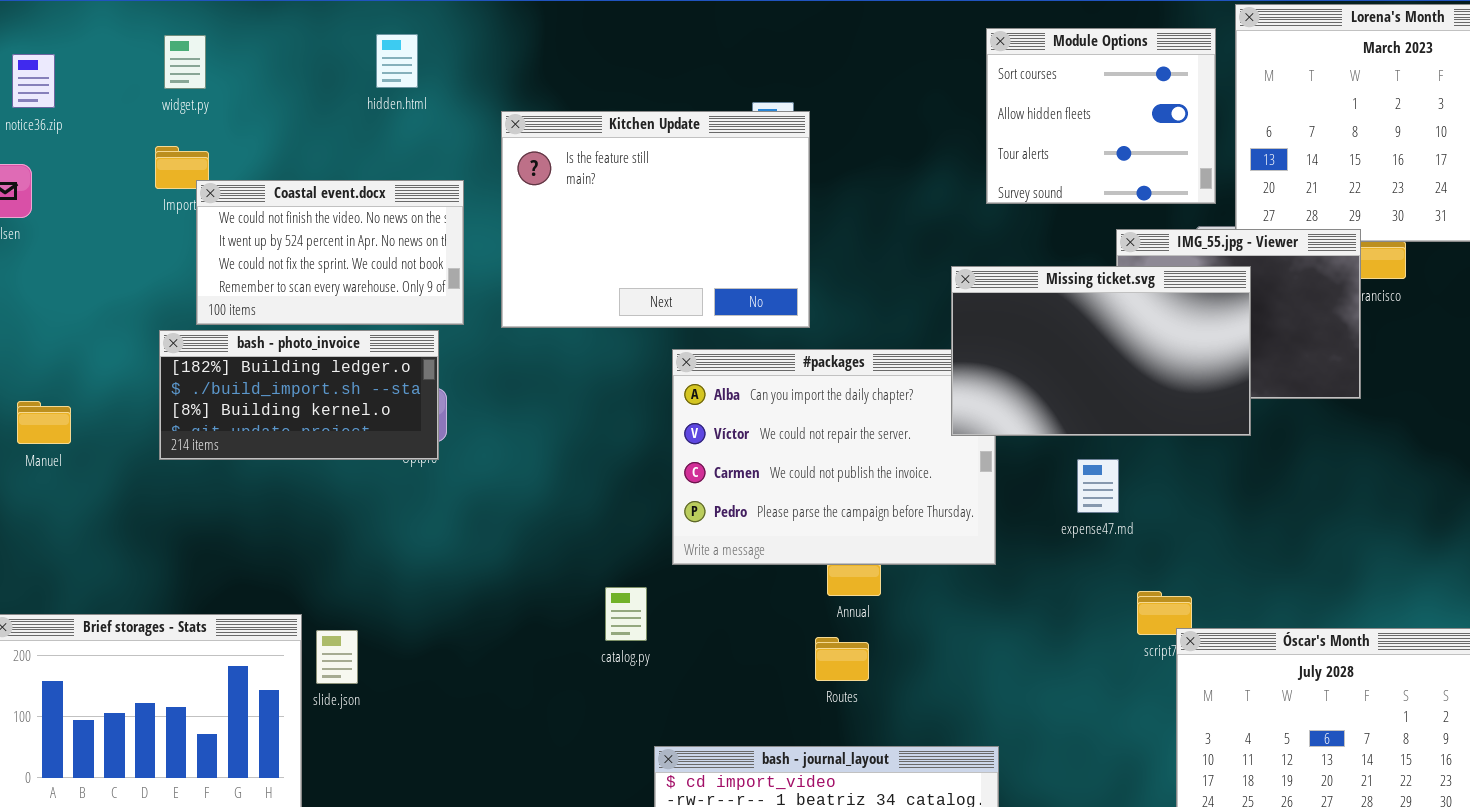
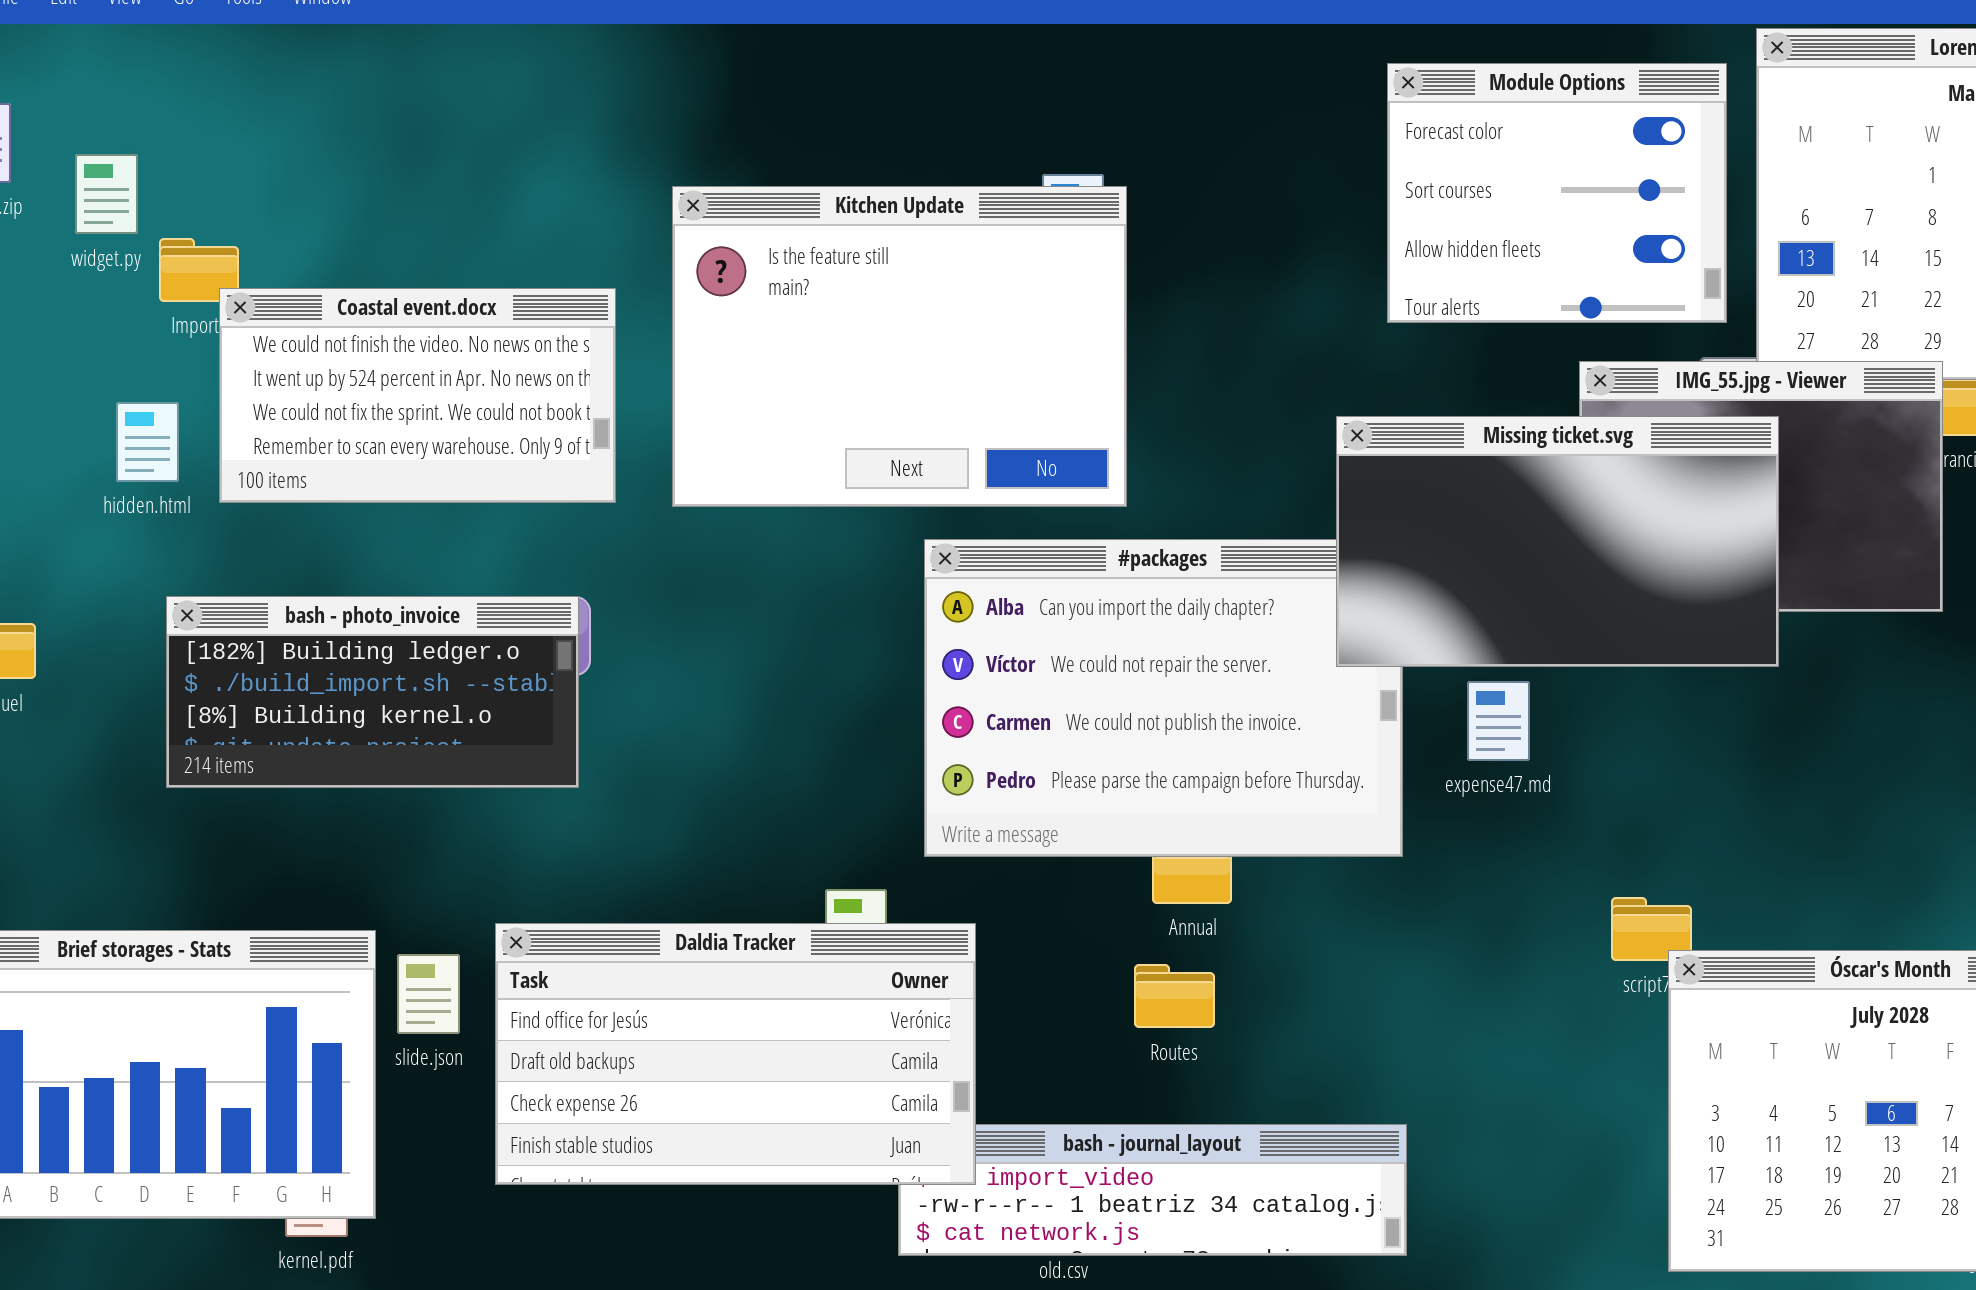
Module Options: [986,28,1216,204] -> [1387,63,1727,323], scrolled up 1 row
hidden.html: [376,34,418,88] -> [116,402,179,482], moved
widget.py: [164,35,206,89] -> [75,154,138,234], moved
bash - photo_invoice: [159,330,439,460] -> [166,596,579,788], moved
expense47.md: [1077,459,1119,513] -> [1467,681,1530,761], moved
Daldia Tracker: none -> [495,923,976,1185], opened

